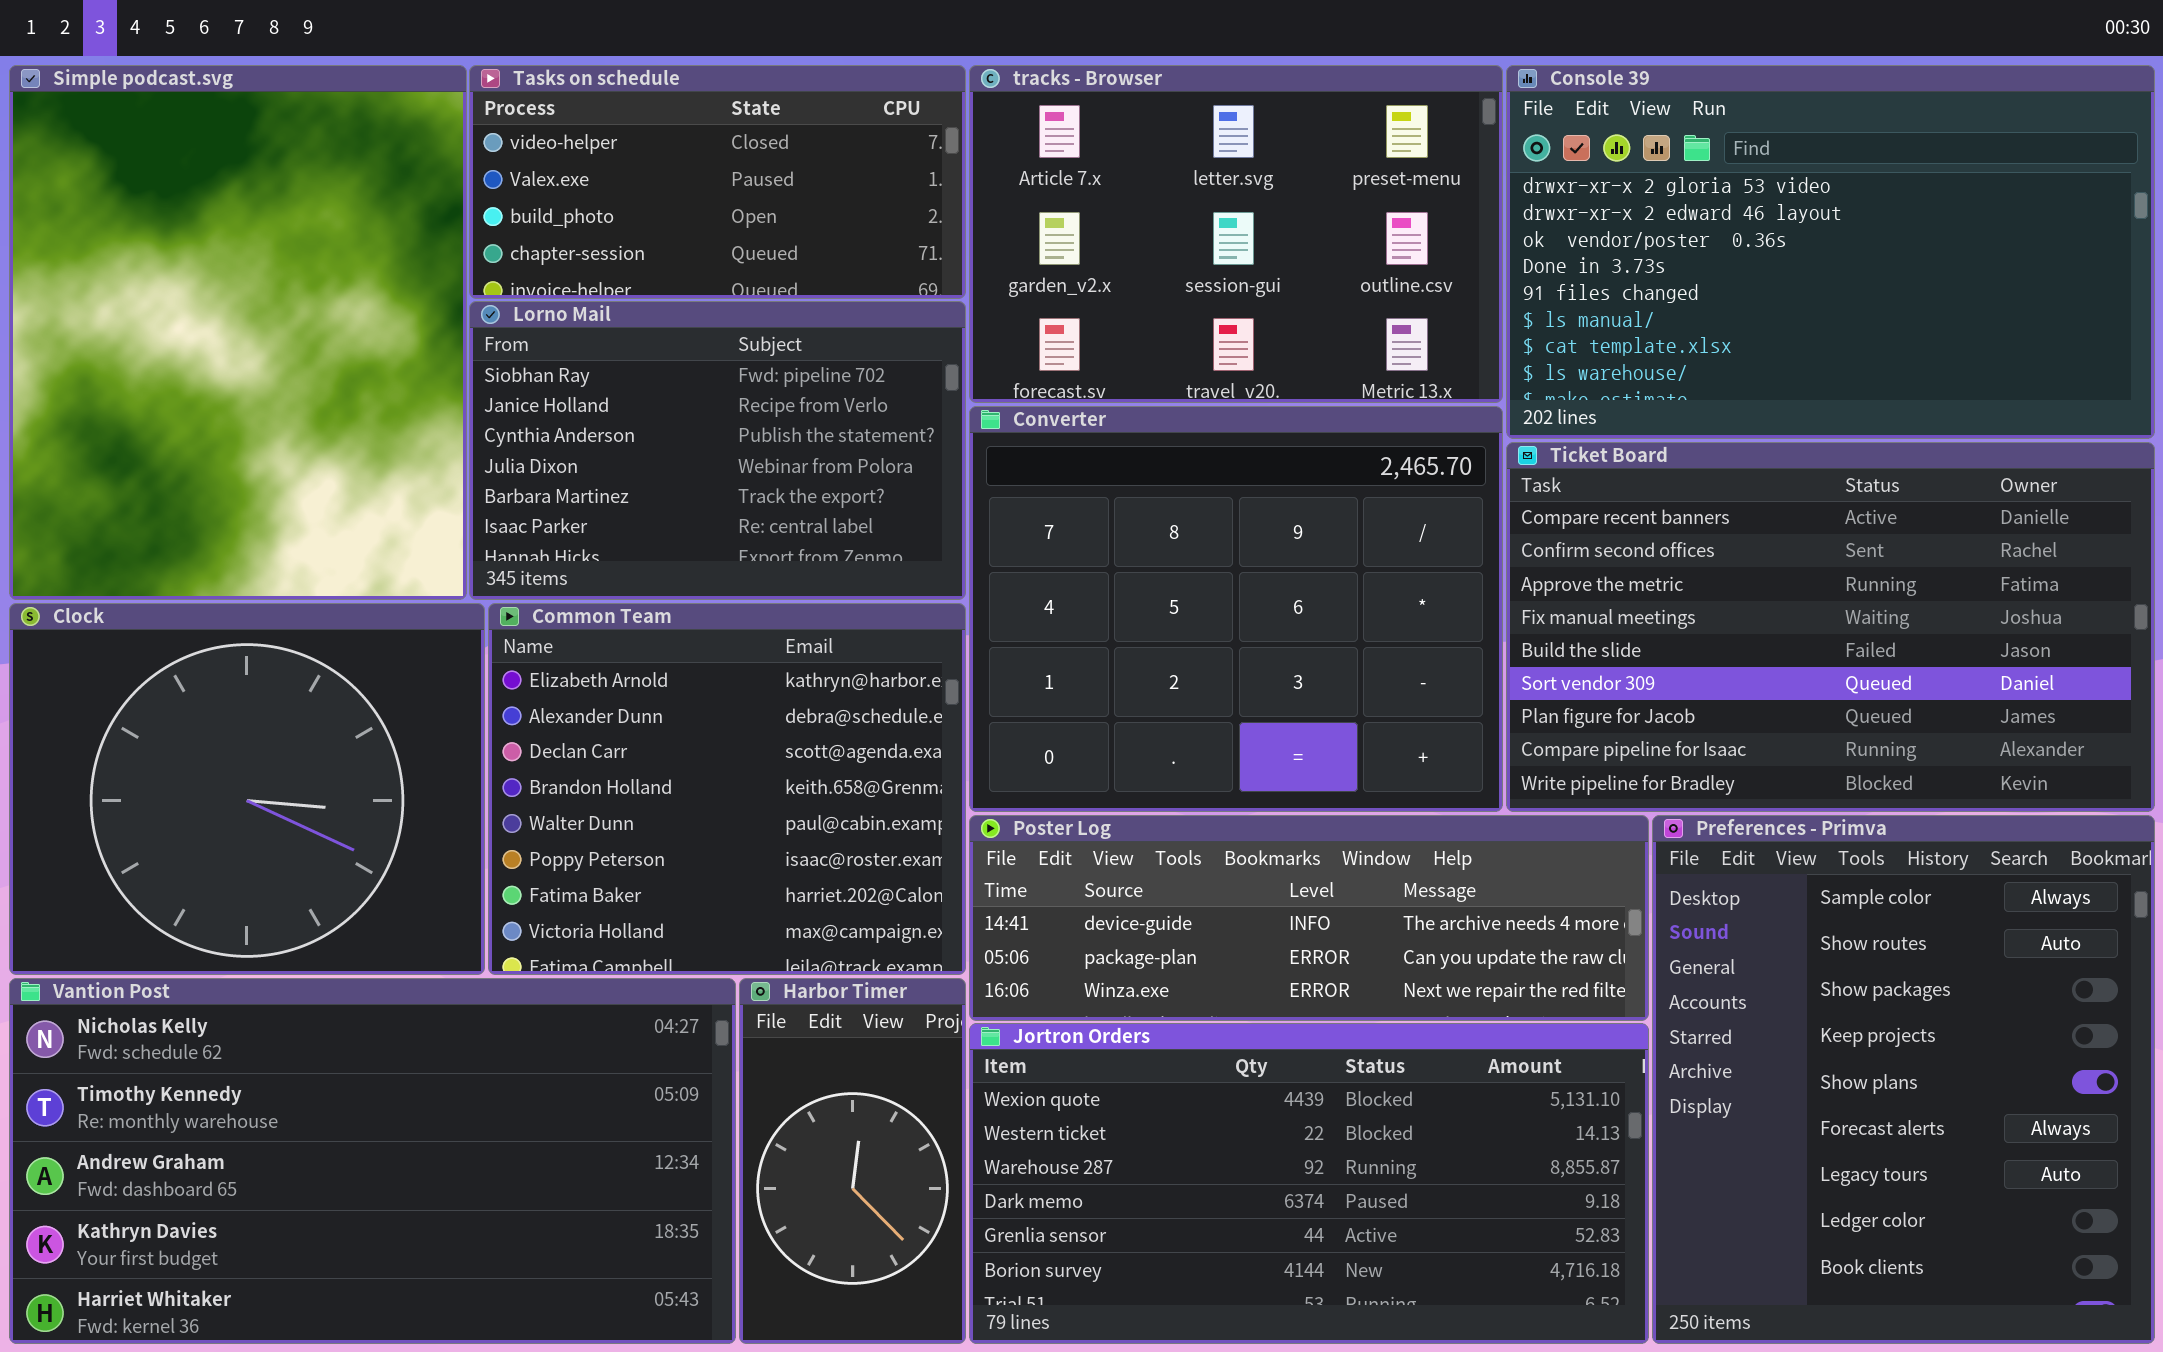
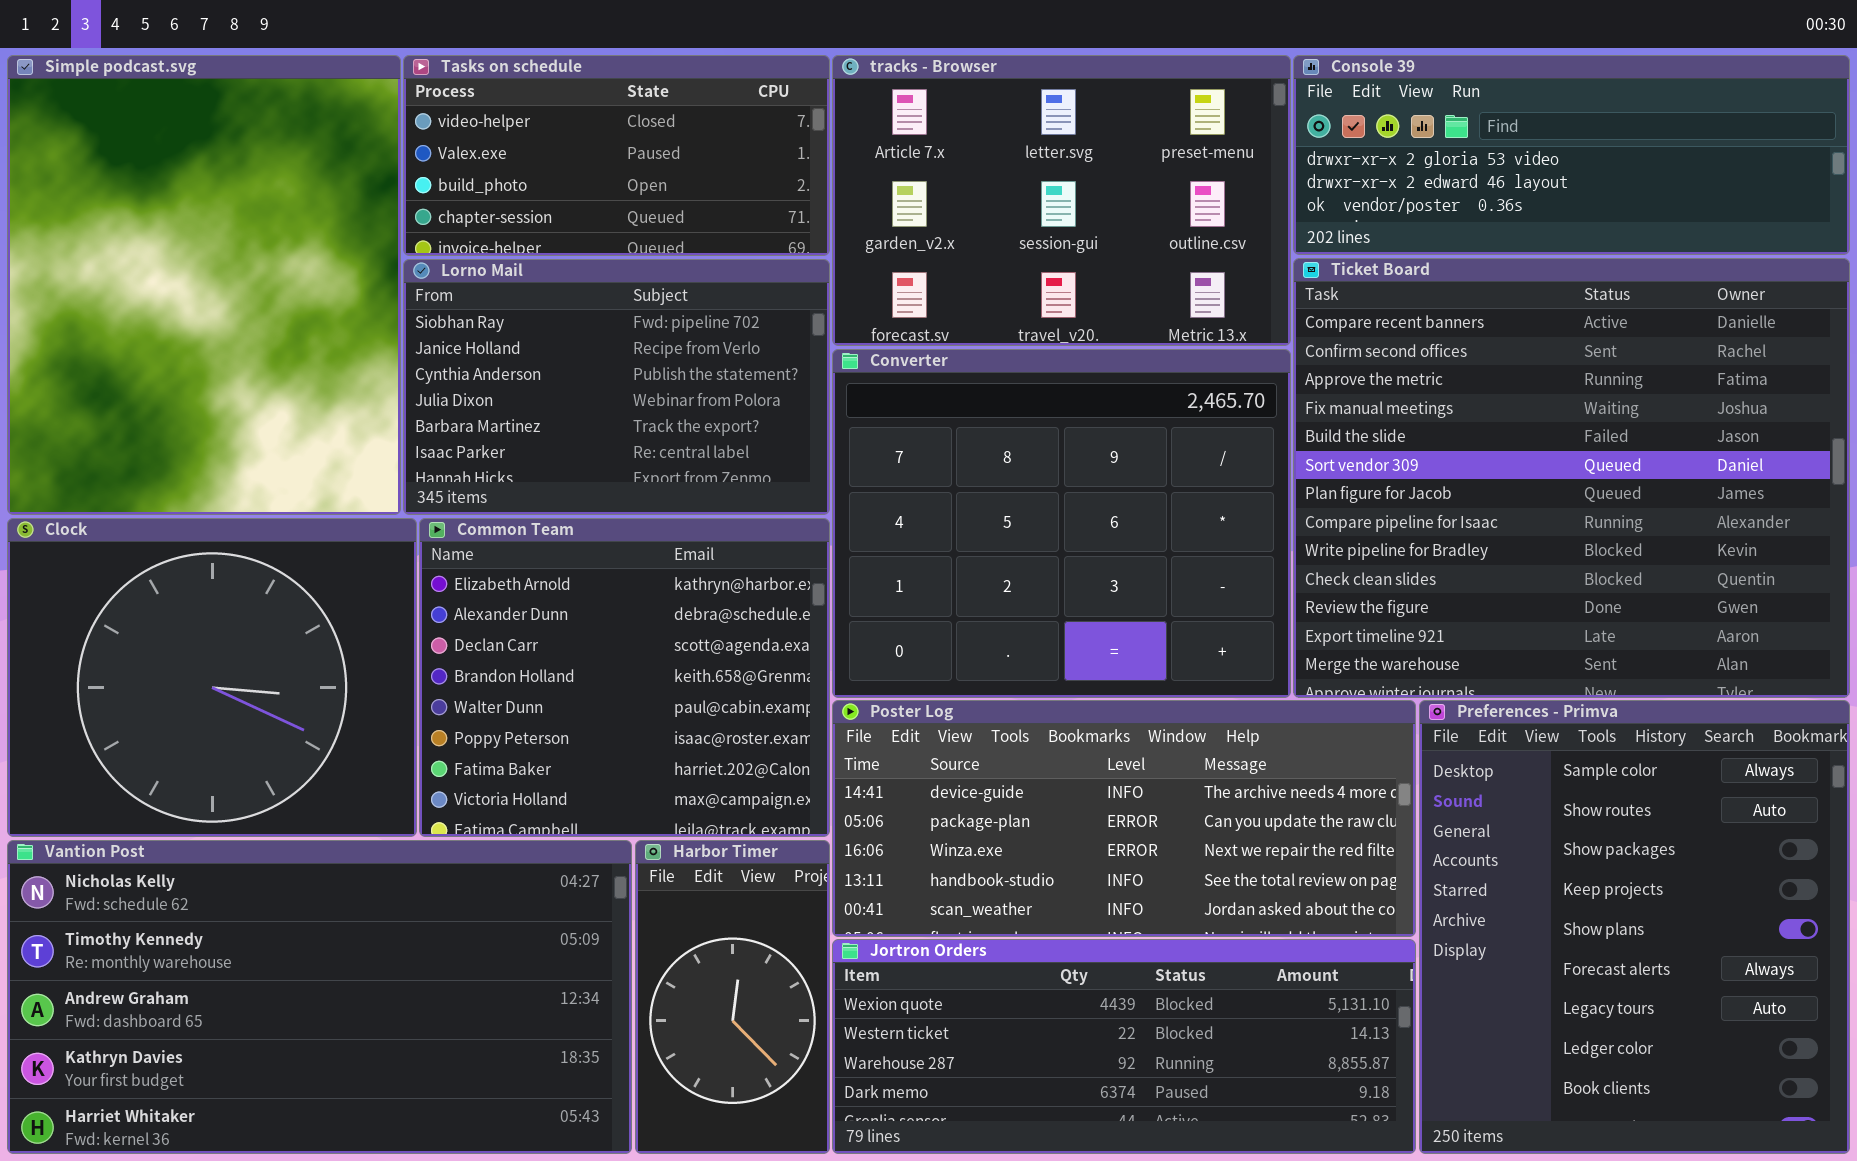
Console 39: [1506,65,2155,439] -> [1293,55,1850,255], resized
Ticket Board: [1506,442,2155,812] -> [1293,258,1850,698], resized
Poster Log: [969,815,1649,1021] -> [832,700,1416,937], resized
Jortron Orders: [969,1023,1649,1344] -> [832,939,1416,1154], resized

